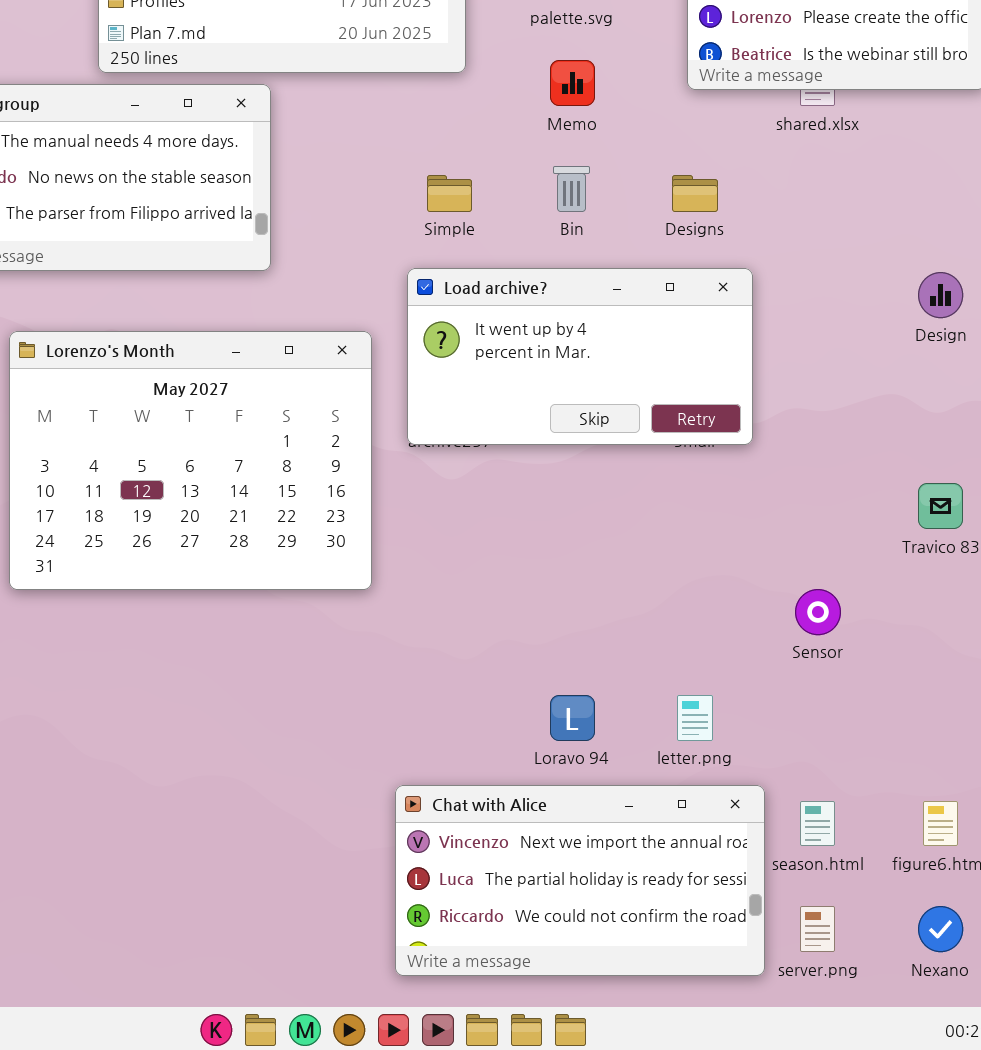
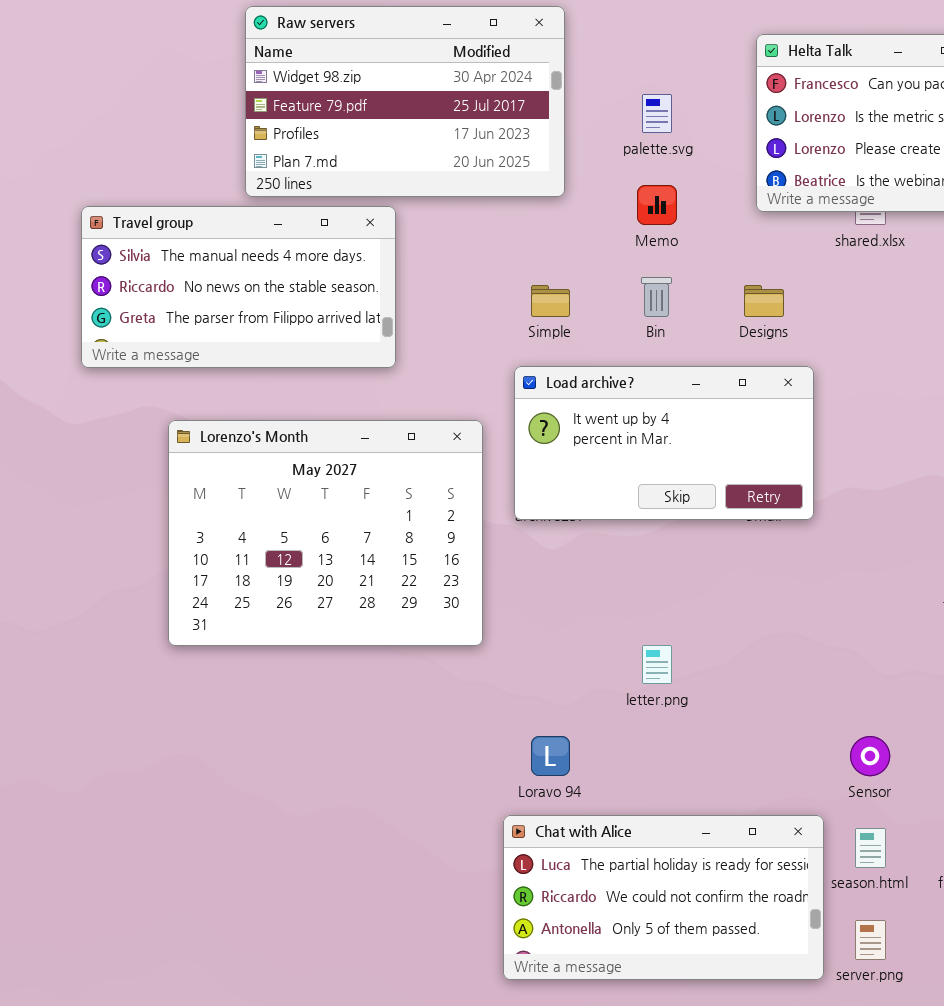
Sensor: [795,589,841,635] -> [850,736,890,776], moved
Loravo 94: [550,695,595,741] -> [531,736,570,776], moved
letter.png: [677,695,713,741] -> [642,645,672,684], moved
Chat with Alice: [395,785,765,976] -> [503,815,824,980], scrolled down 1 row

